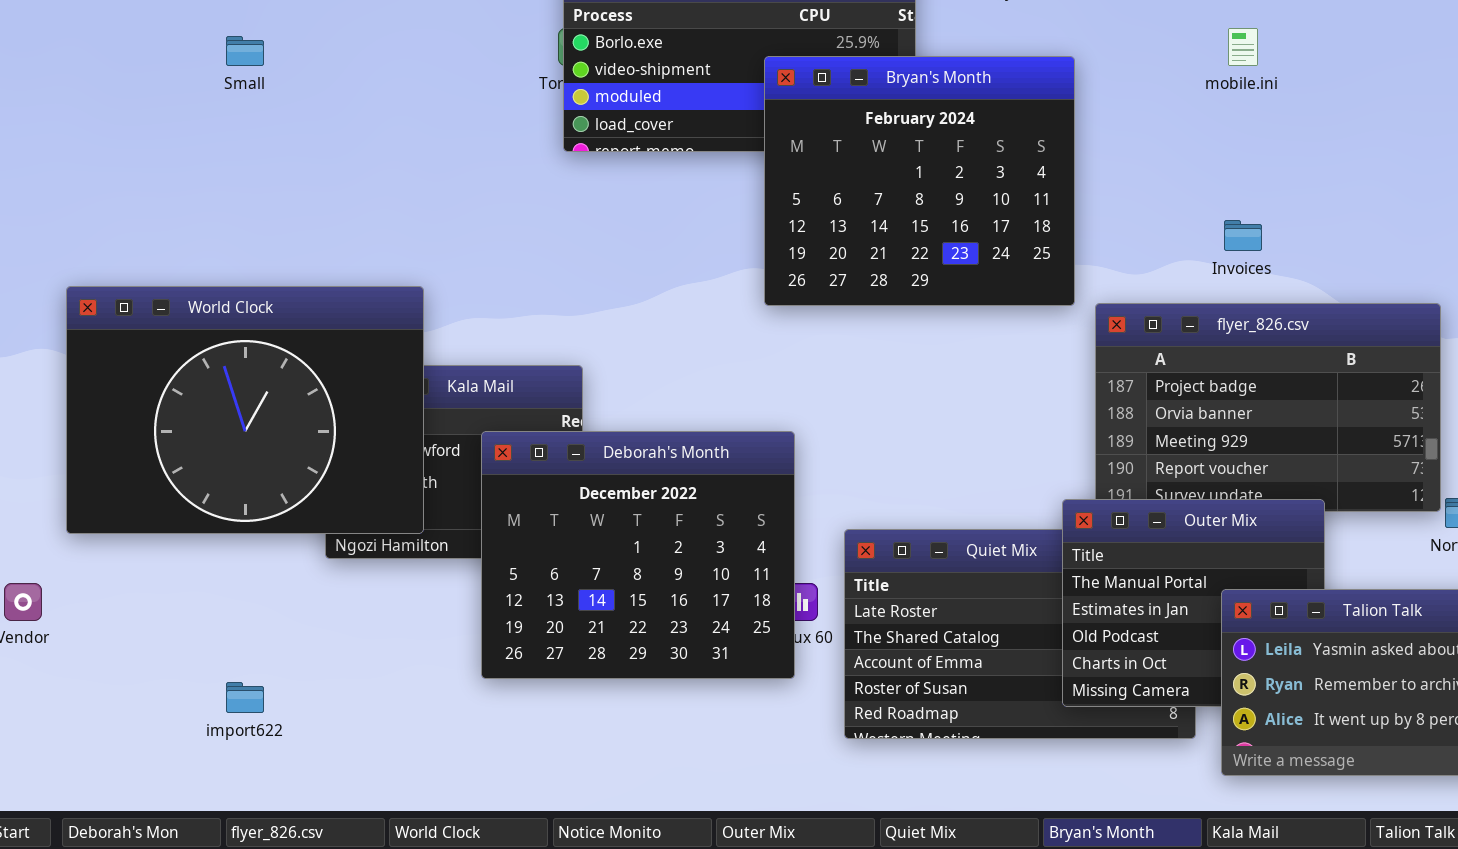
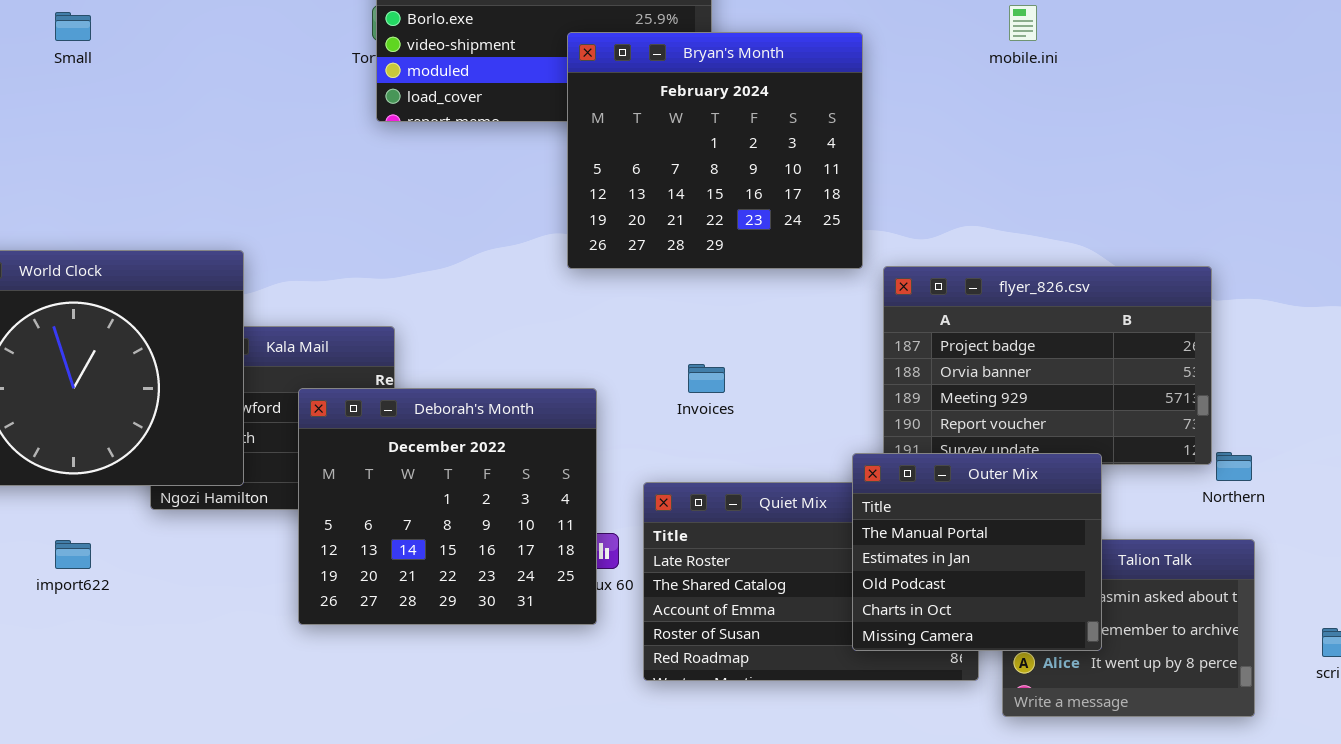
Invoices: [1224,220,1262,251] -> [688,364,725,393], moved
Outer Mix: [1062,499,1325,707] -> [852,453,1102,651], raised
import622: [226,682,264,713] -> [55,540,91,569], moved

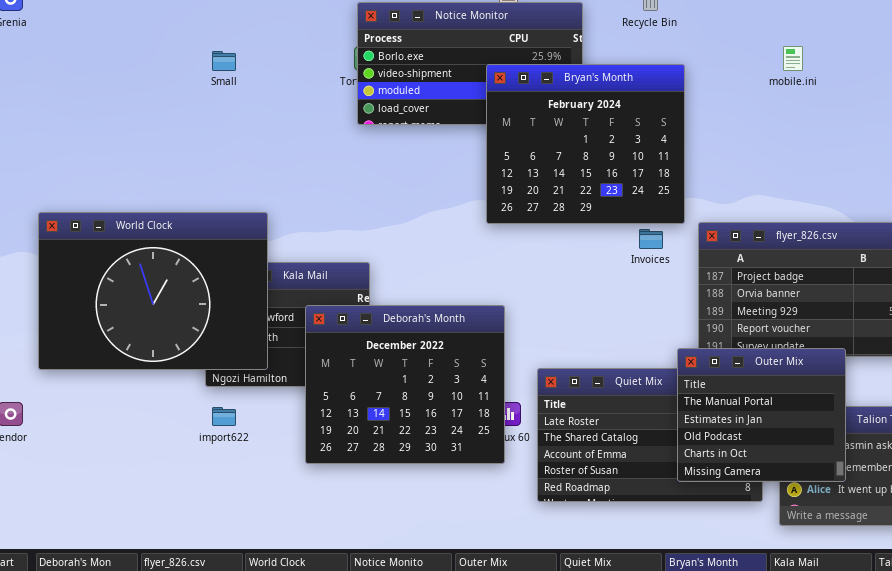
Small: [55,12,91,41] -> [212,51,236,71], moved
Invoices: [688,364,725,393] -> [639,229,663,249], moved
import622: [55,540,91,569] -> [212,407,236,426], moved

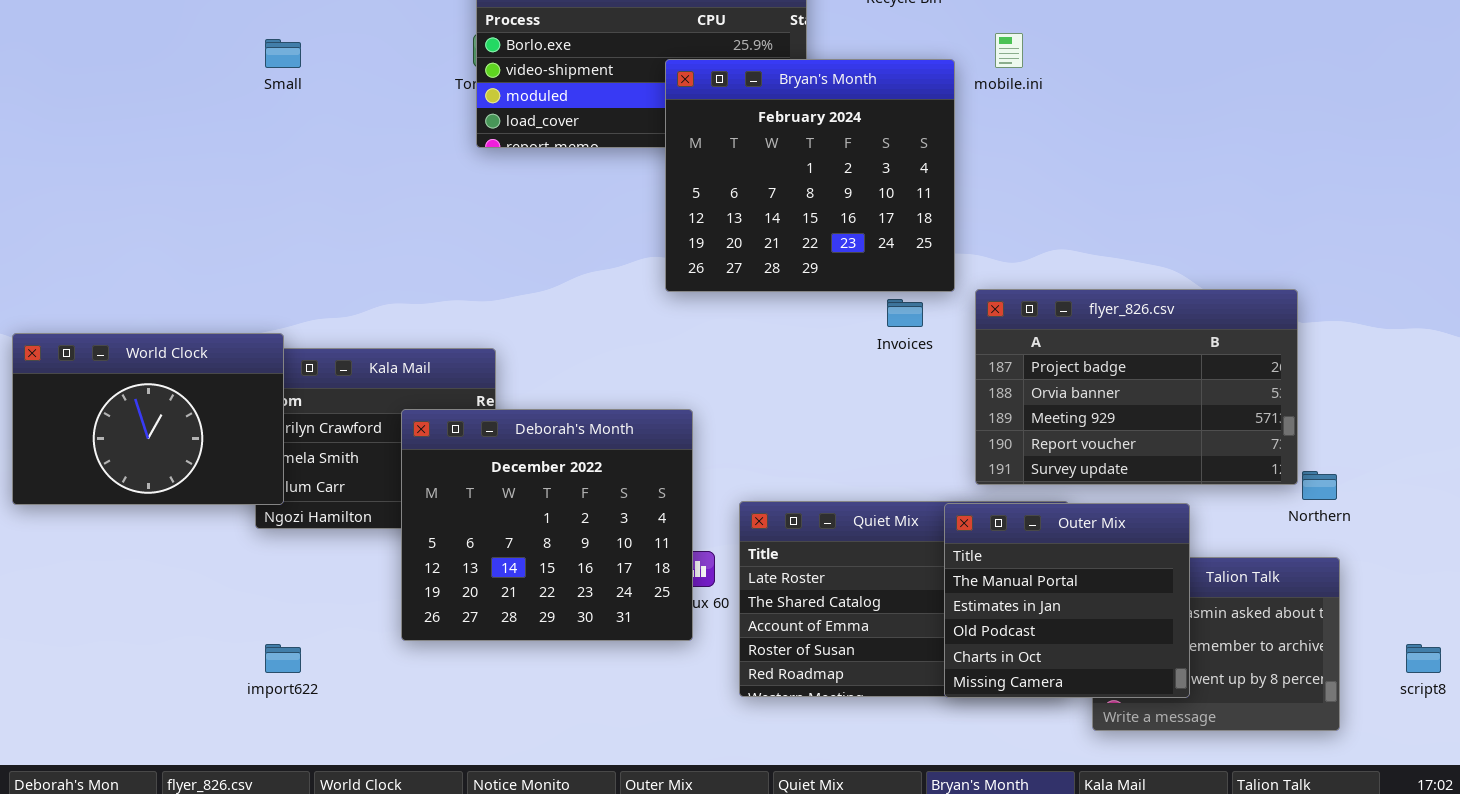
mobile.ini: [783,46,803,71] -> [995,33,1023,68], moved
World Clock: [38,212,268,370] -> [12,333,284,505], resized
Outer Mix: [677,348,846,482] -> [944,503,1190,698], moved
import622: [212,407,236,426] -> [265,644,301,673], moved

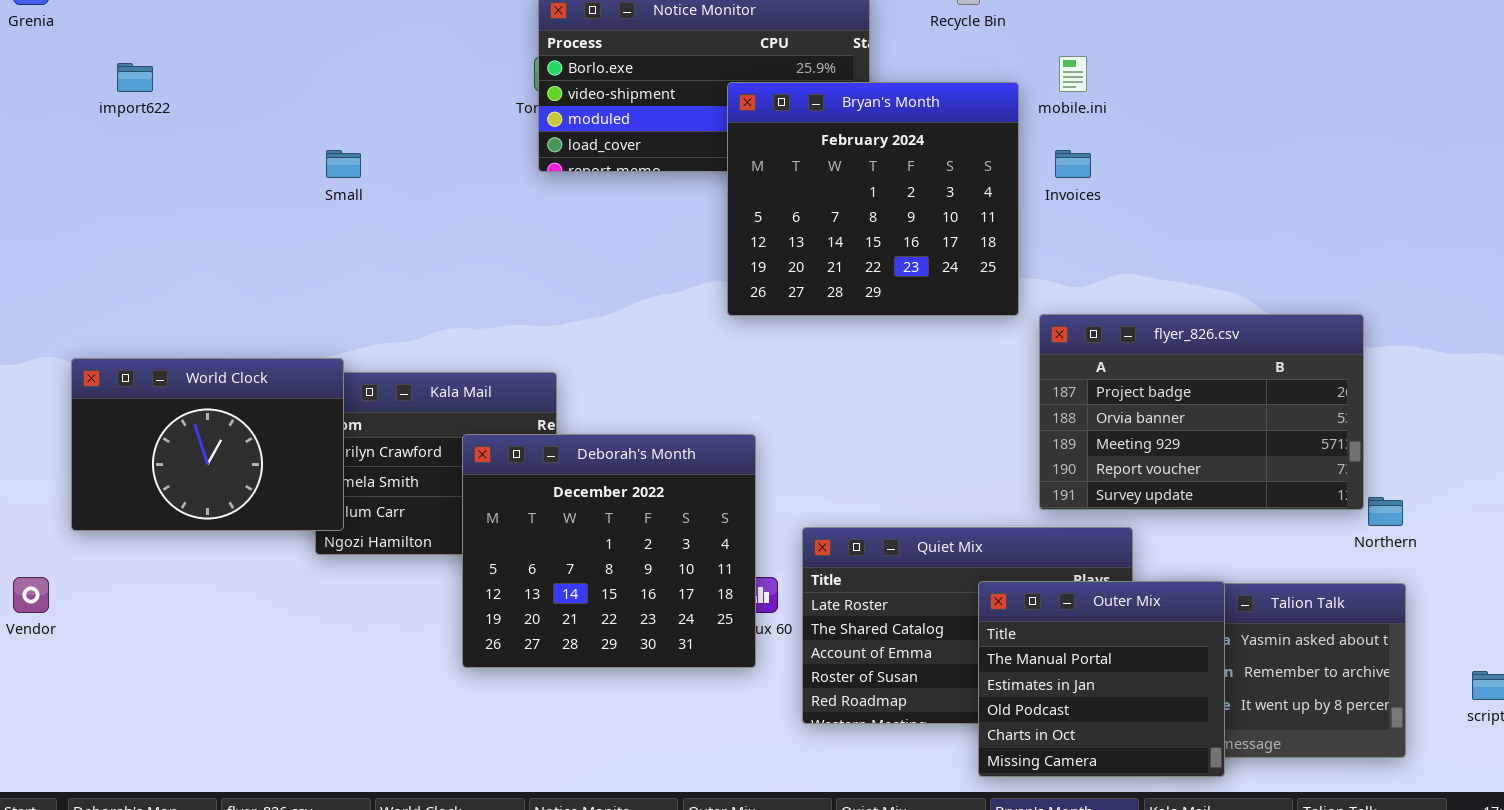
Small: [265,39,301,68] -> [326,150,361,178], moved
Invoices: [887,299,923,327] -> [1055,150,1091,178], moved
Outer Mix: [944,503,1190,698] -> [978,581,1225,777], moved
import622: [265,644,301,673] -> [117,63,153,92], moved

